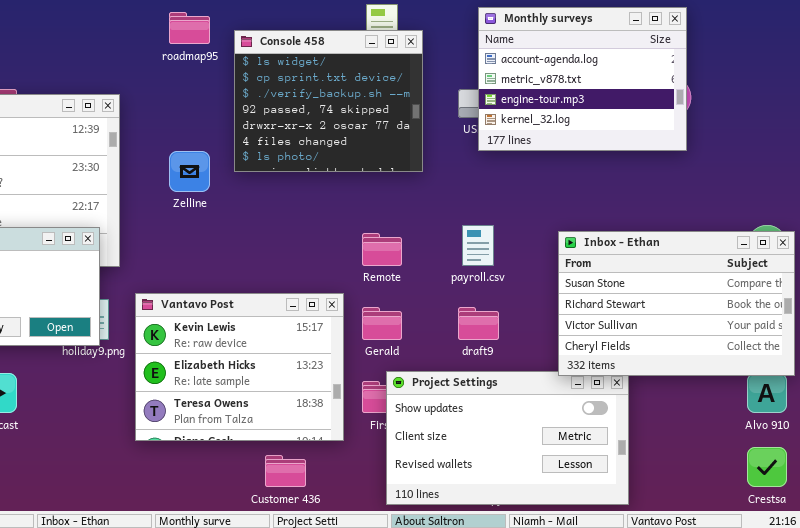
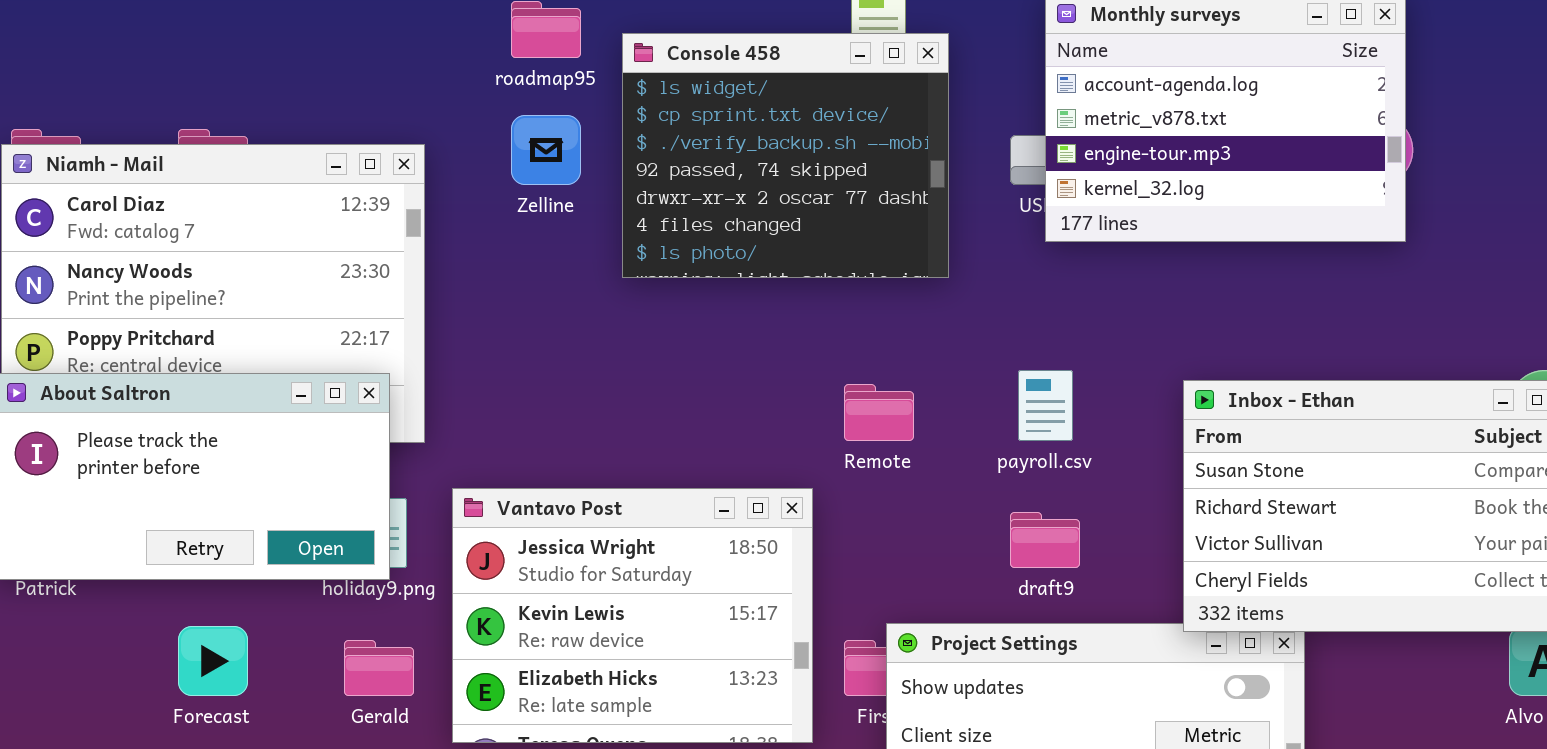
Zelline: [169,151,210,192] -> [511,115,581,185], moved
Vantavo Post: [135,293,344,441] -> [452,488,813,743], scrolled up 1 row
Gerald: [362,307,402,340] -> [344,640,414,696], moved

